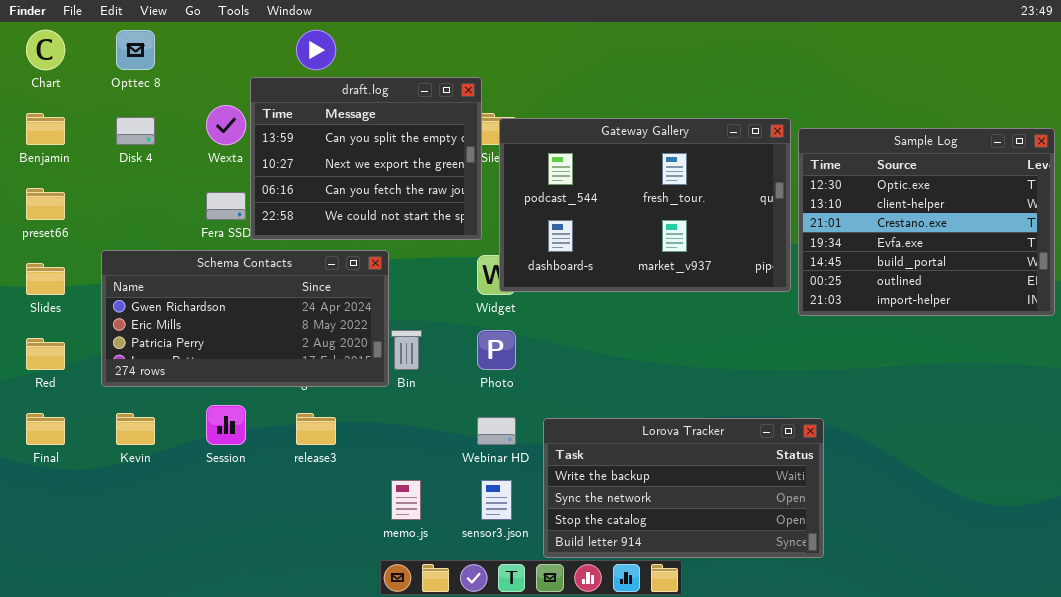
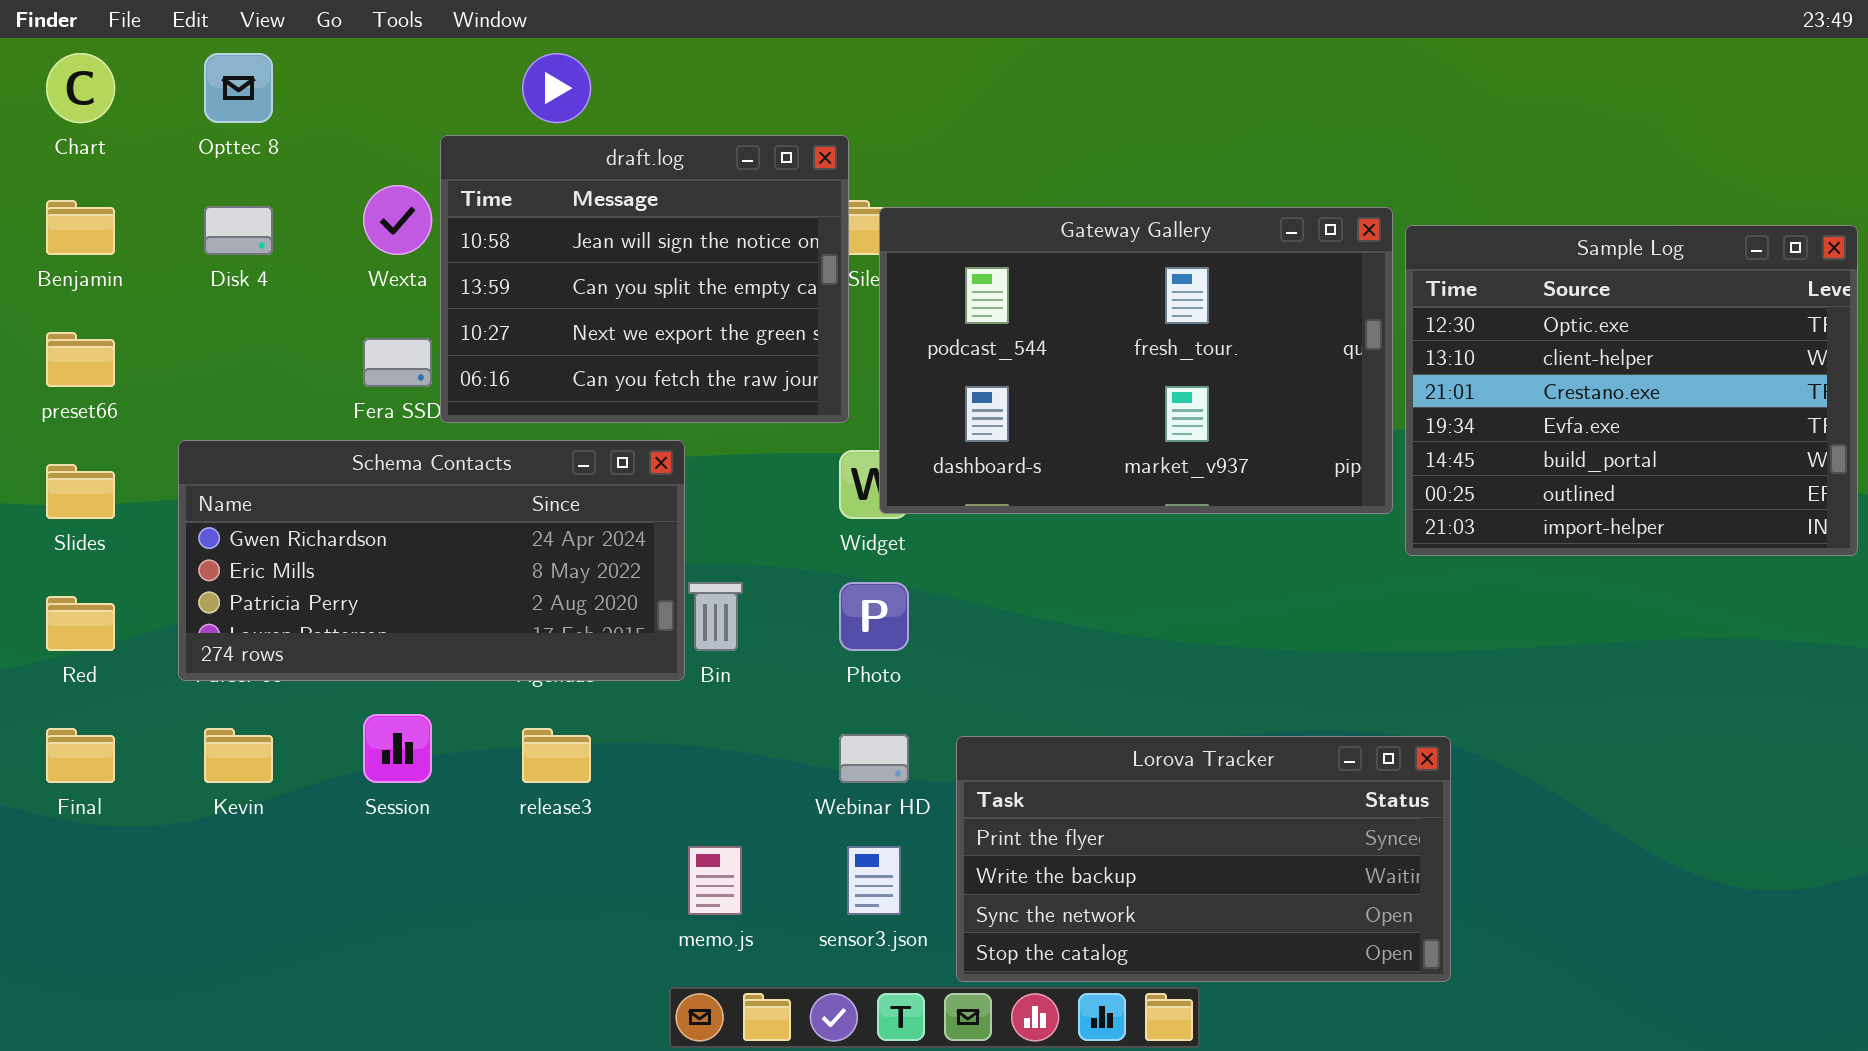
draft.log: [250,77,482,240] -> [440,135,849,423], scrolled up 1 row
Lorova Tracker: [543,418,824,558] -> [956,736,1451,982], scrolled up 1 row

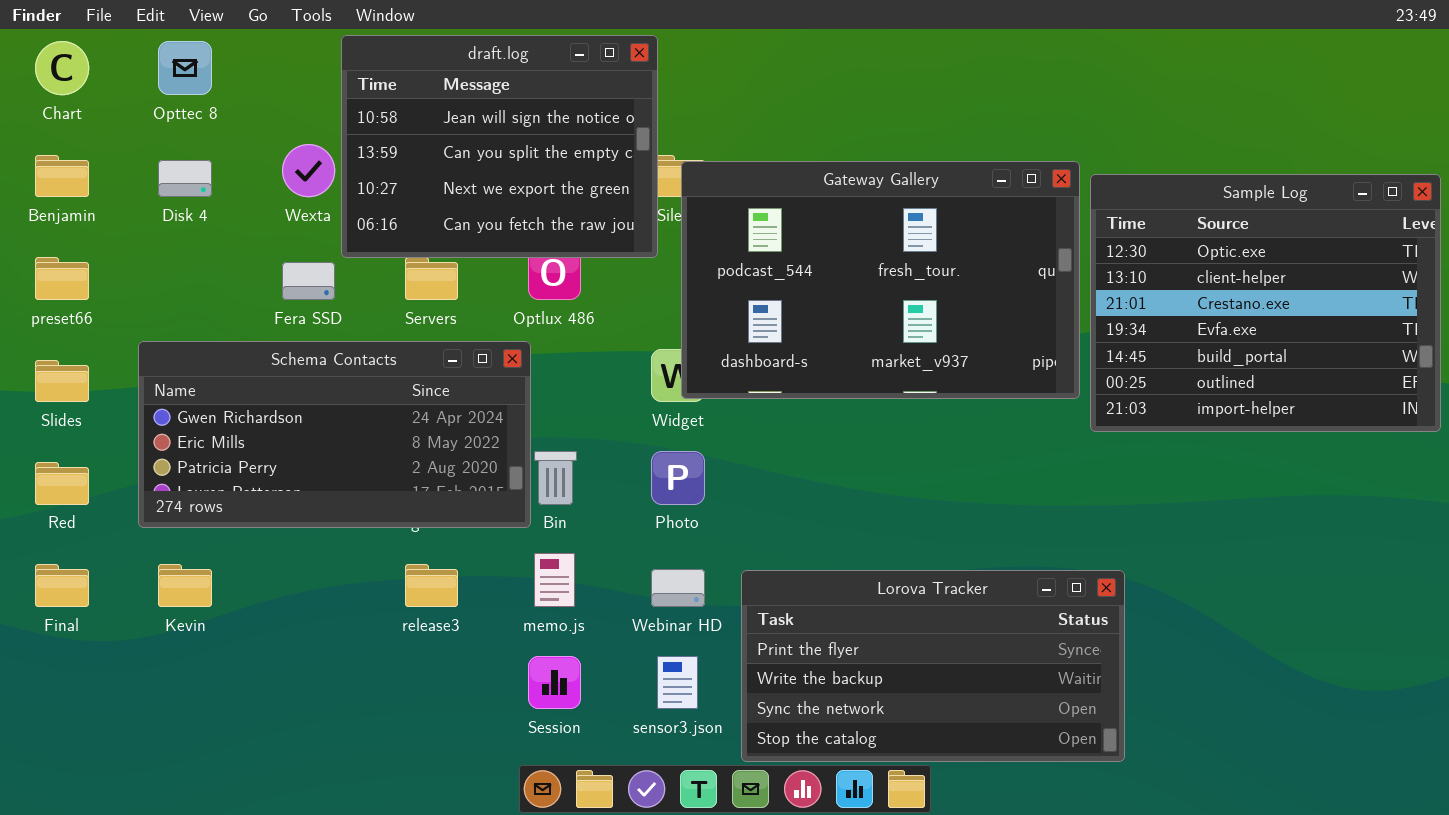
draft.log: [440,135,849,423] -> [341,35,658,258], moved
Session: [363,714,432,783] -> [528,656,581,709], moved
memo.js: [688,846,742,915] -> [534,553,575,607], moved

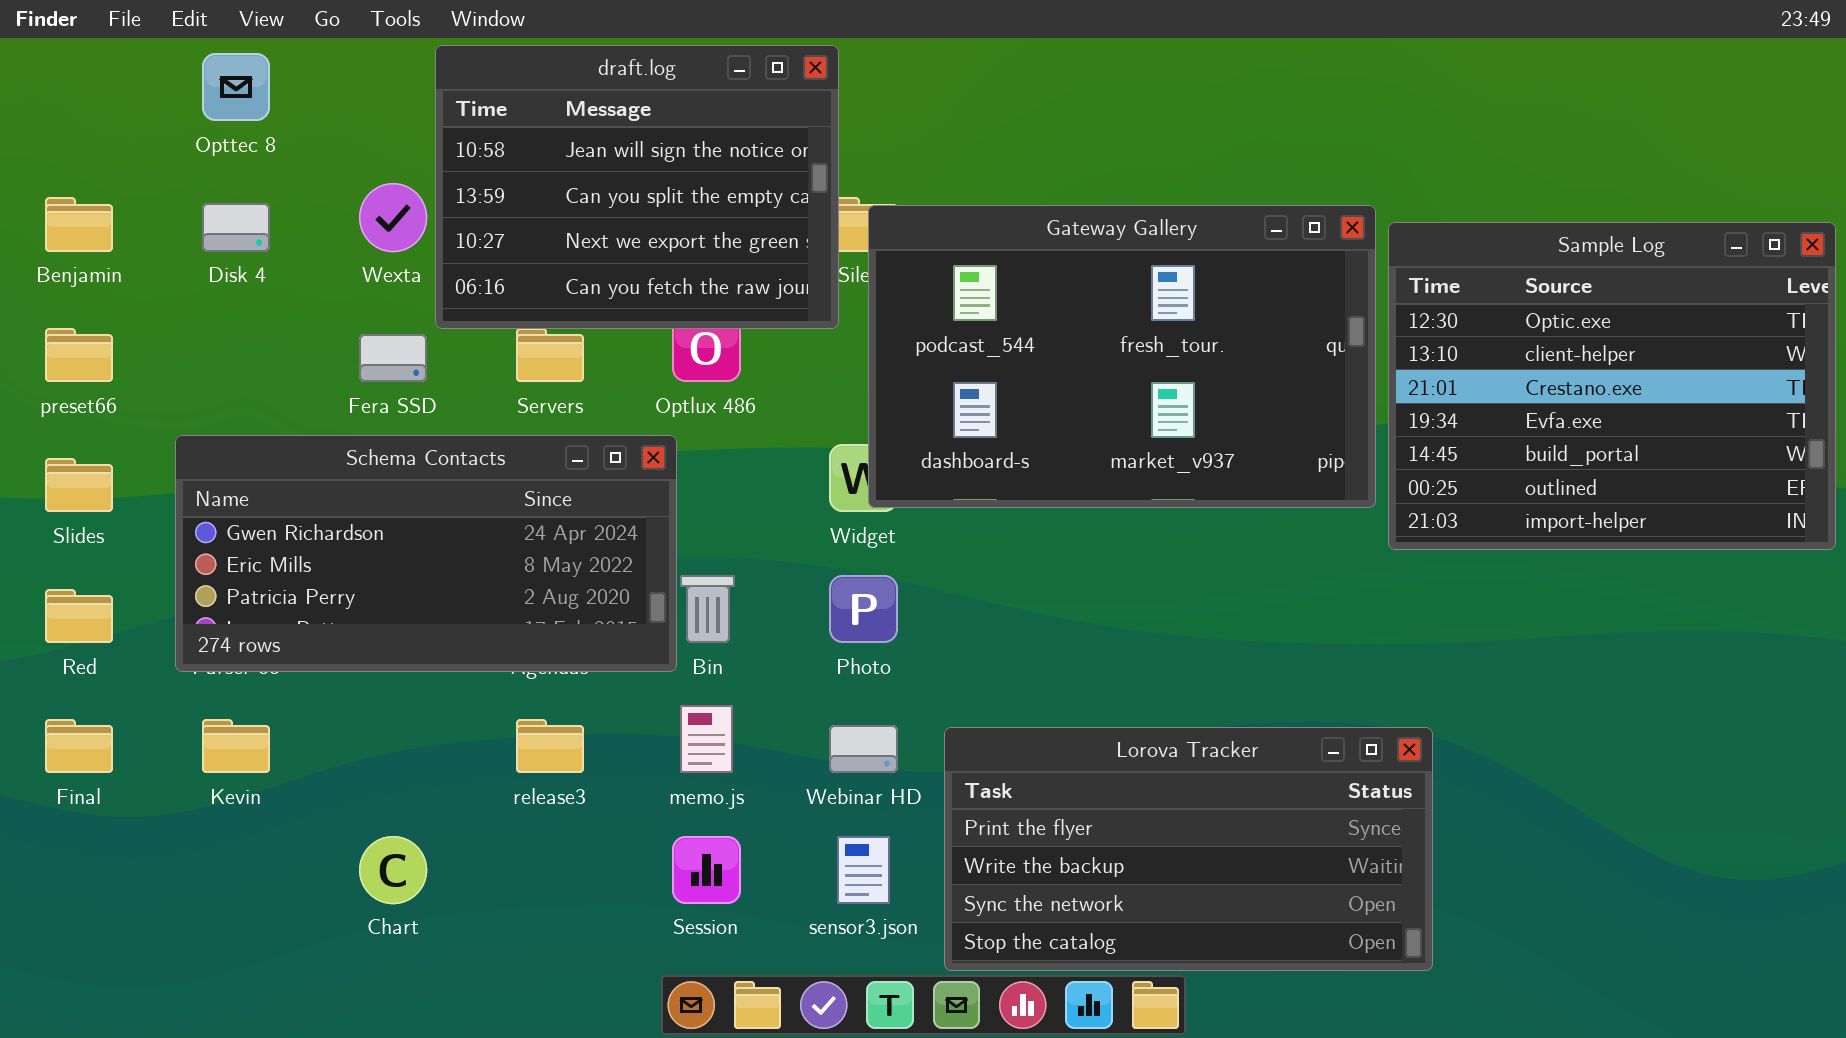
Chart: [35,41,89,95] -> [359,836,427,904], moved

